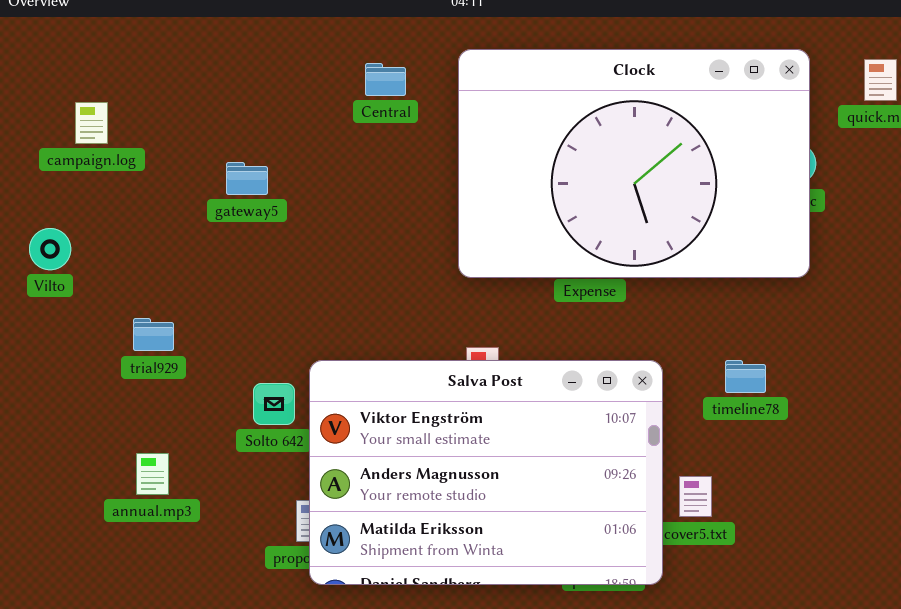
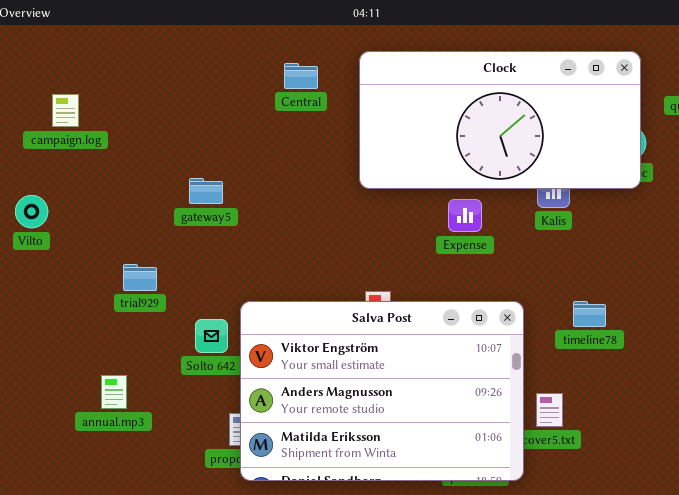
Clock: [458,49,810,278] -> [359,51,641,189], resized
gateway5: [226,162,268,195] -> [189,178,223,204], moved
trial929: [133,318,174,351] -> [123,264,157,291], moved

